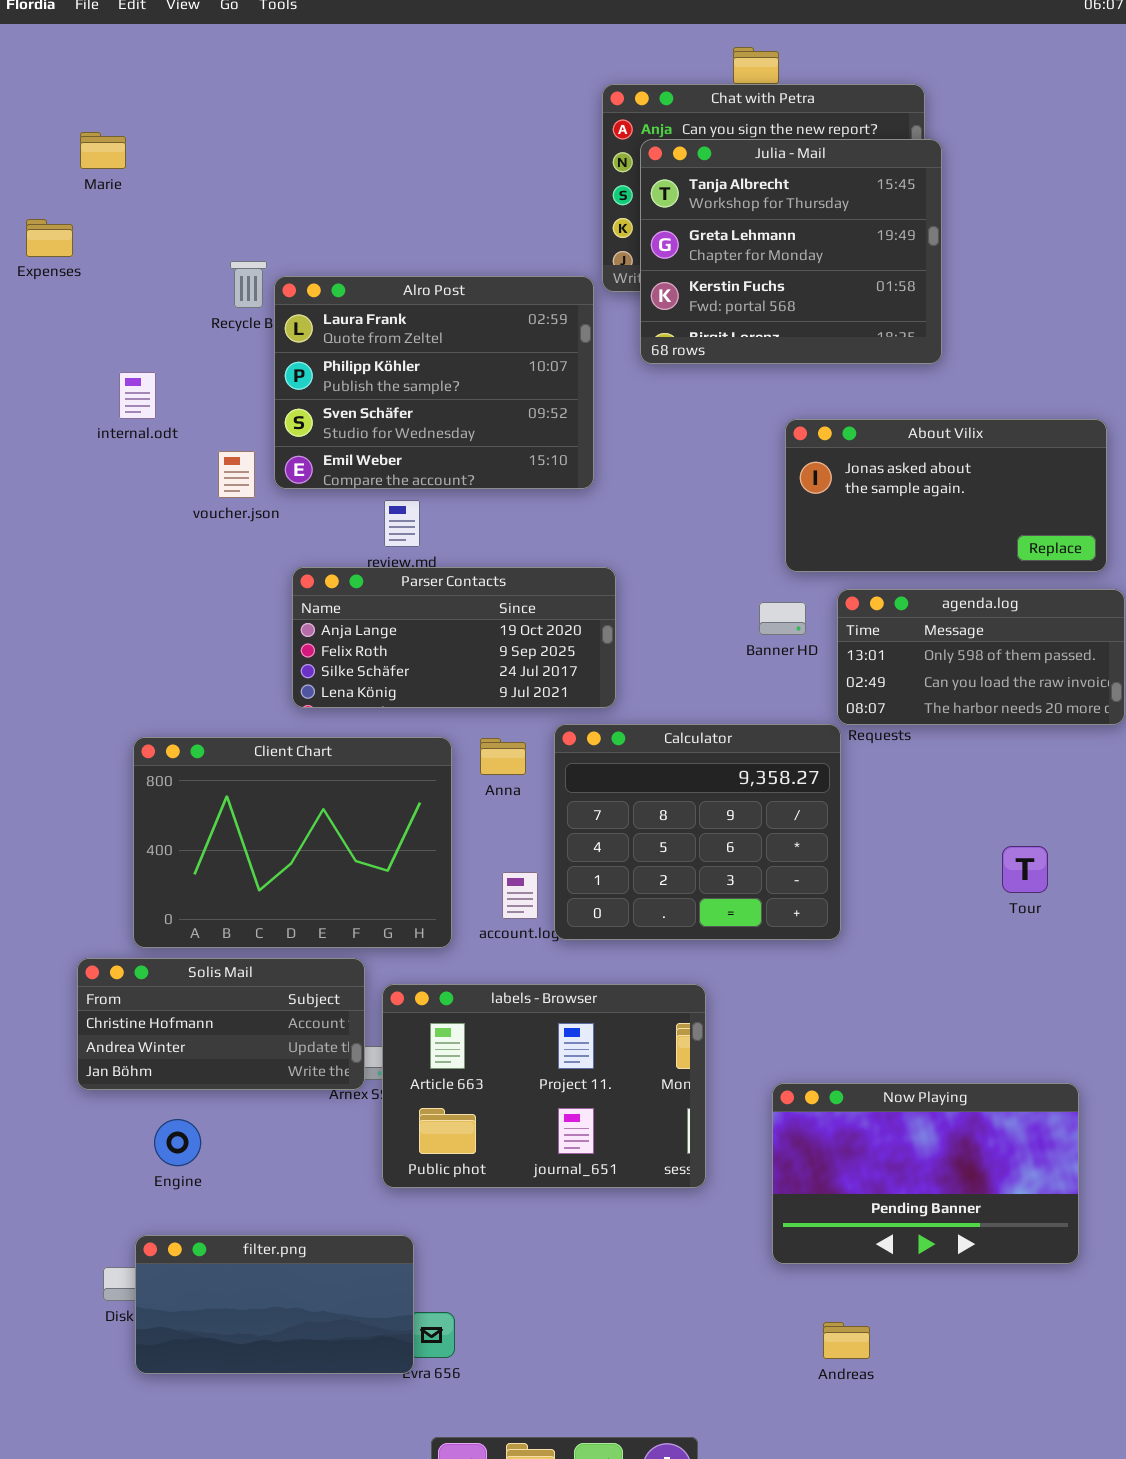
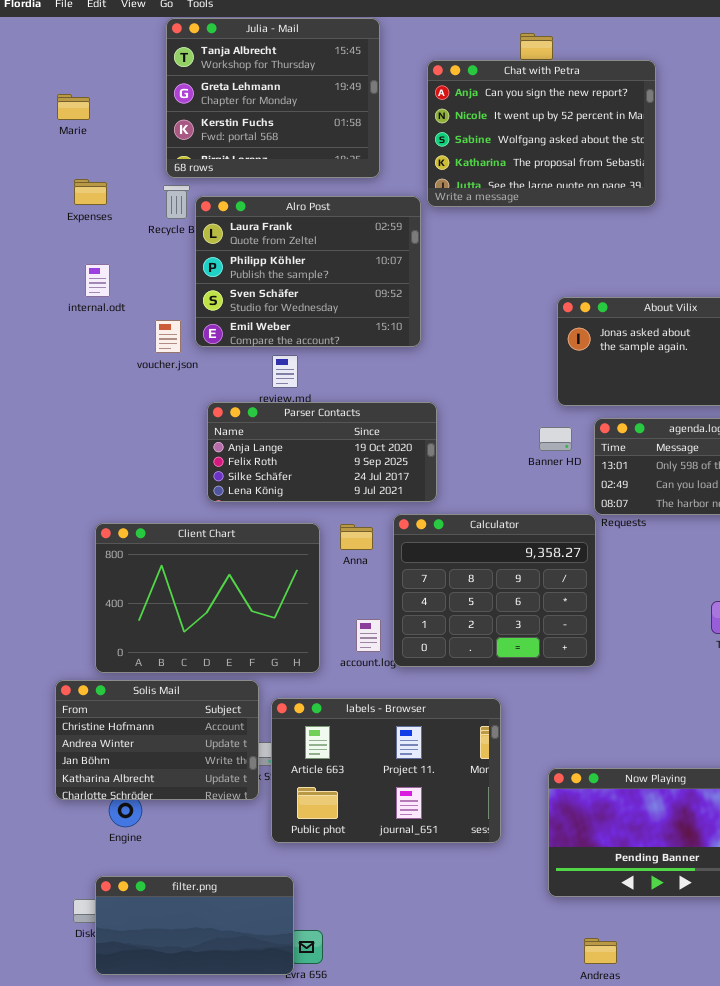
Julia - Mail: [640,139,942,364] -> [166,18,380,178], moved
Expenses: [26,219,73,257] -> [74,179,107,205], moved
Solis Mail: [77,958,365,1090] -> [55,680,259,800], resized

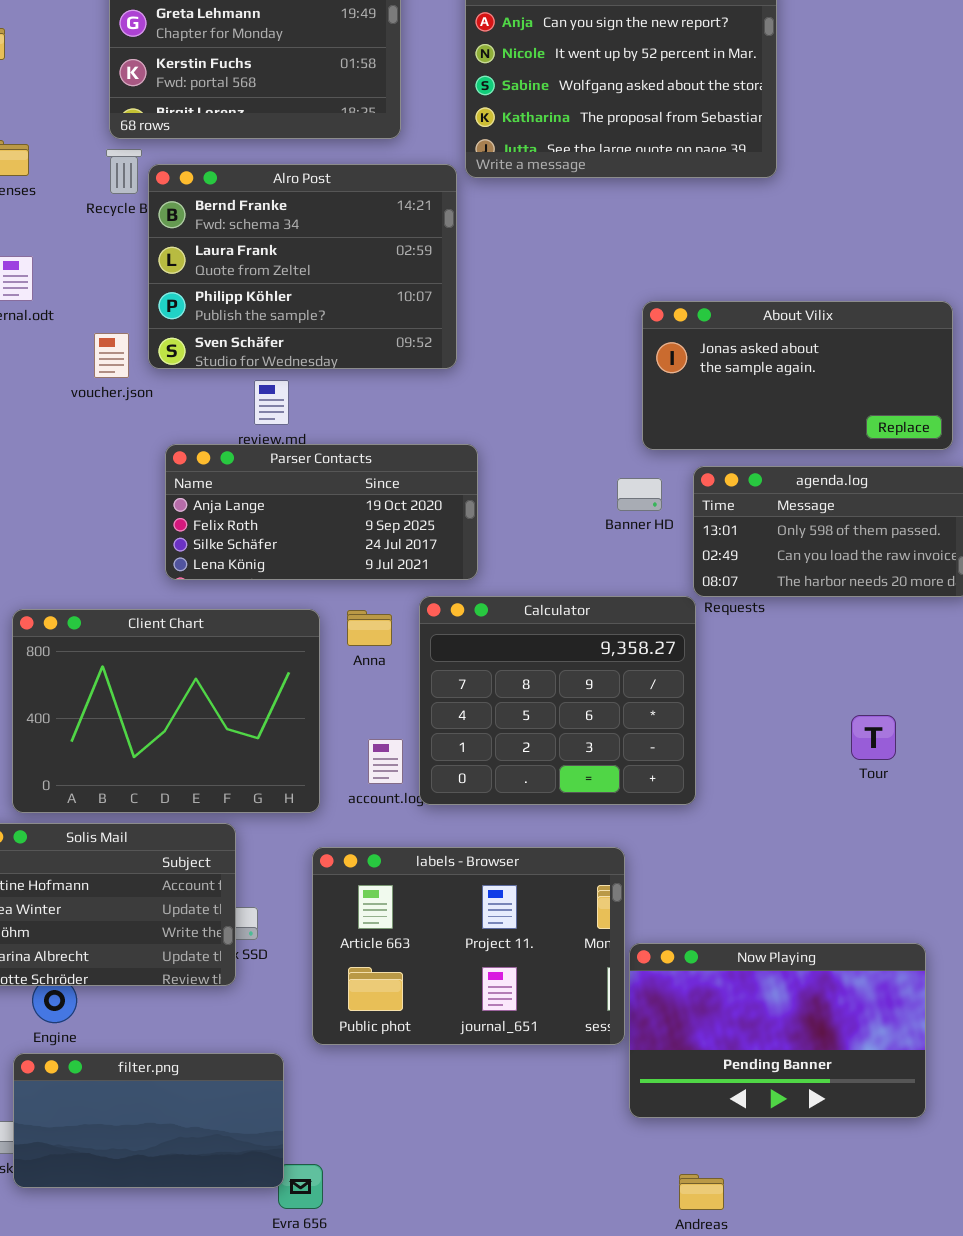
Alro Post: [195,196,421,347] -> [148,164,457,369], scrolled up 1 row
labels - Browser: [271,698,501,843] -> [312,847,625,1045], moved
filter.png: [95,876,294,975] -> [13,1053,284,1188], moved

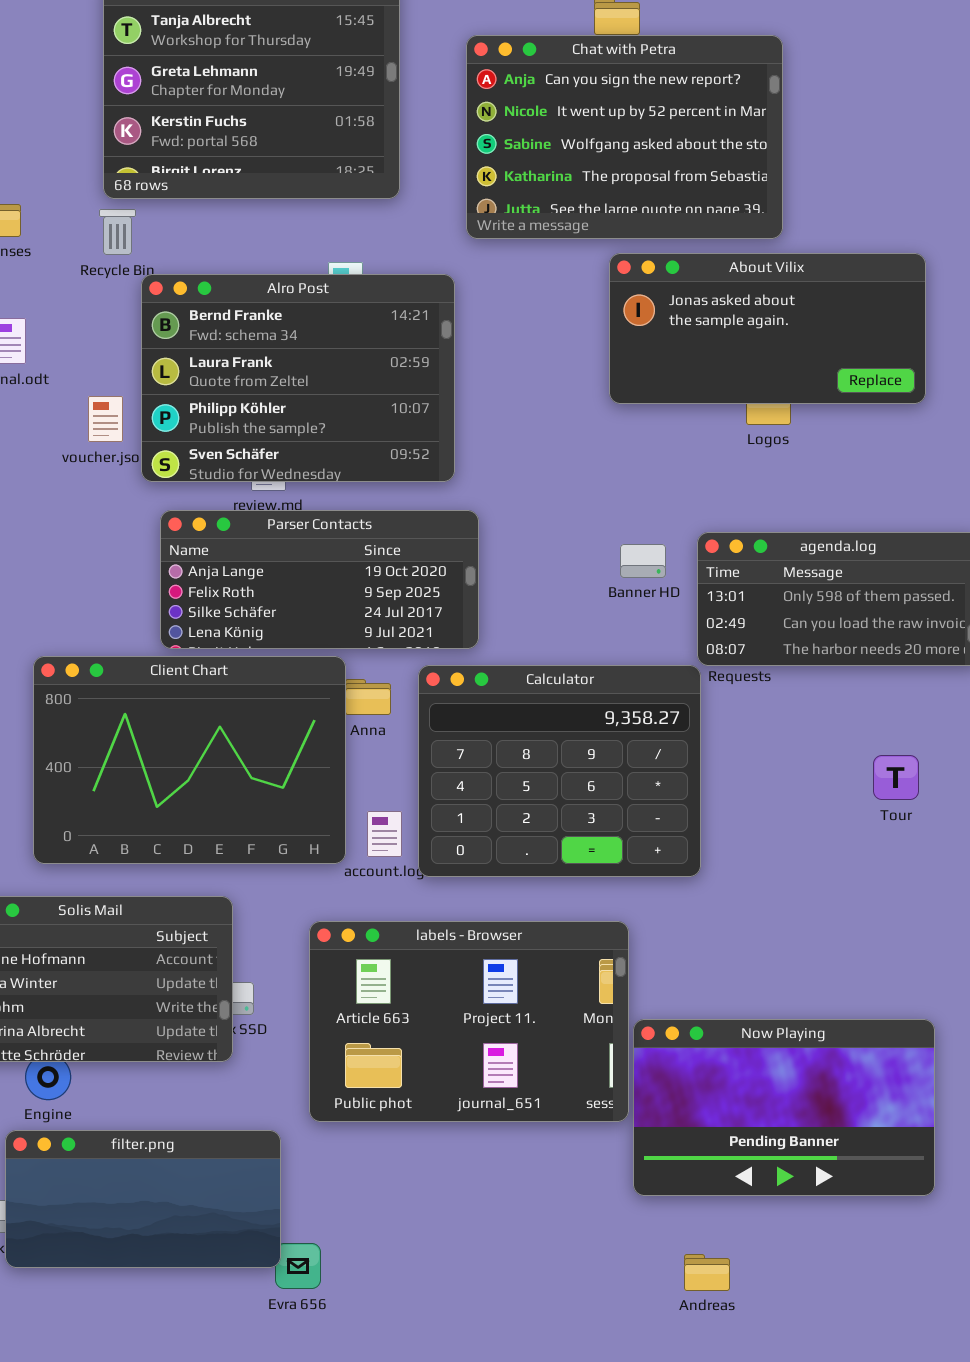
Alro Post: [148,164,457,369] -> [141,274,455,482], moved
About Vilix: [642,301,953,450] -> [609,253,926,404], moved
Client Chart: [12,609,320,813] -> [33,656,346,864], moved
Tour: [851,715,896,760] -> [873,755,919,800], moved

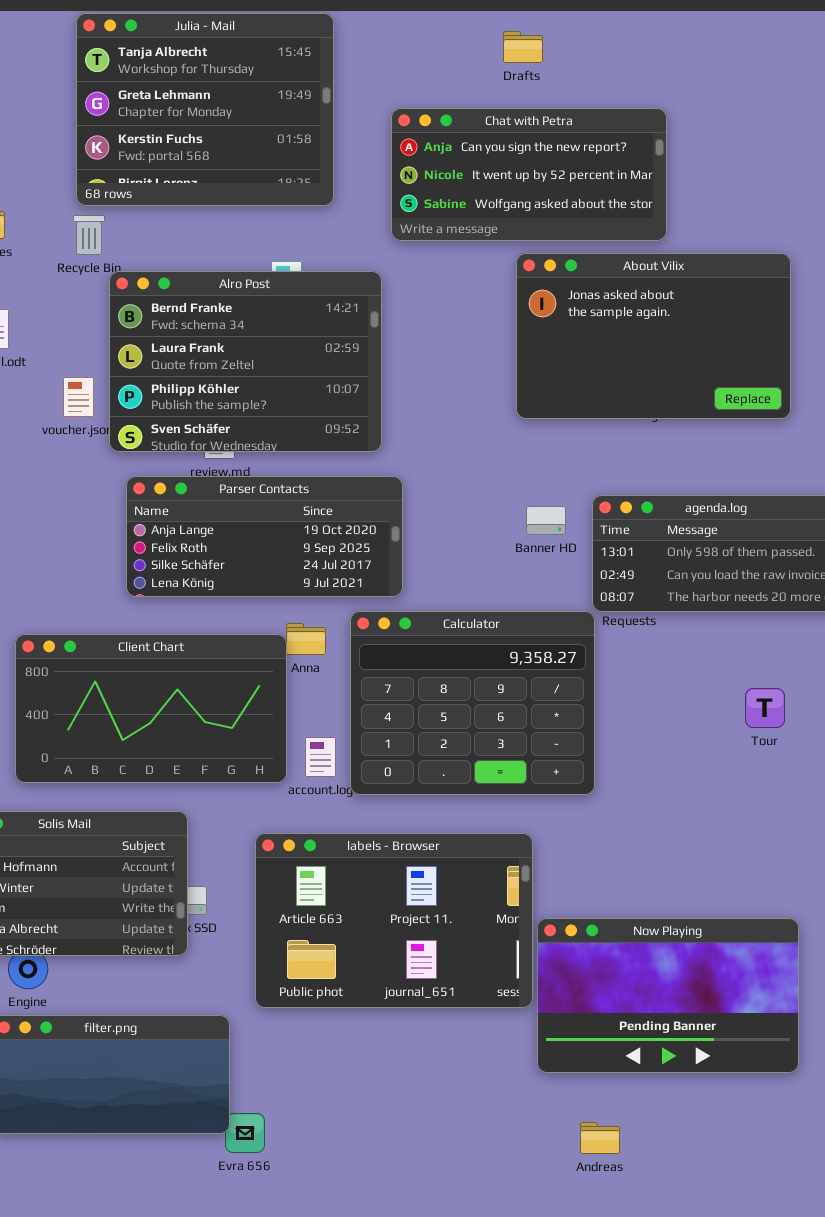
Chat with Petra: [466,35,783,239] -> [391,108,667,241], resized
About Vilix: [609,253,926,404] -> [516,253,791,419], resized
Client Chart: [33,656,346,864] -> [15,634,287,783], resized

